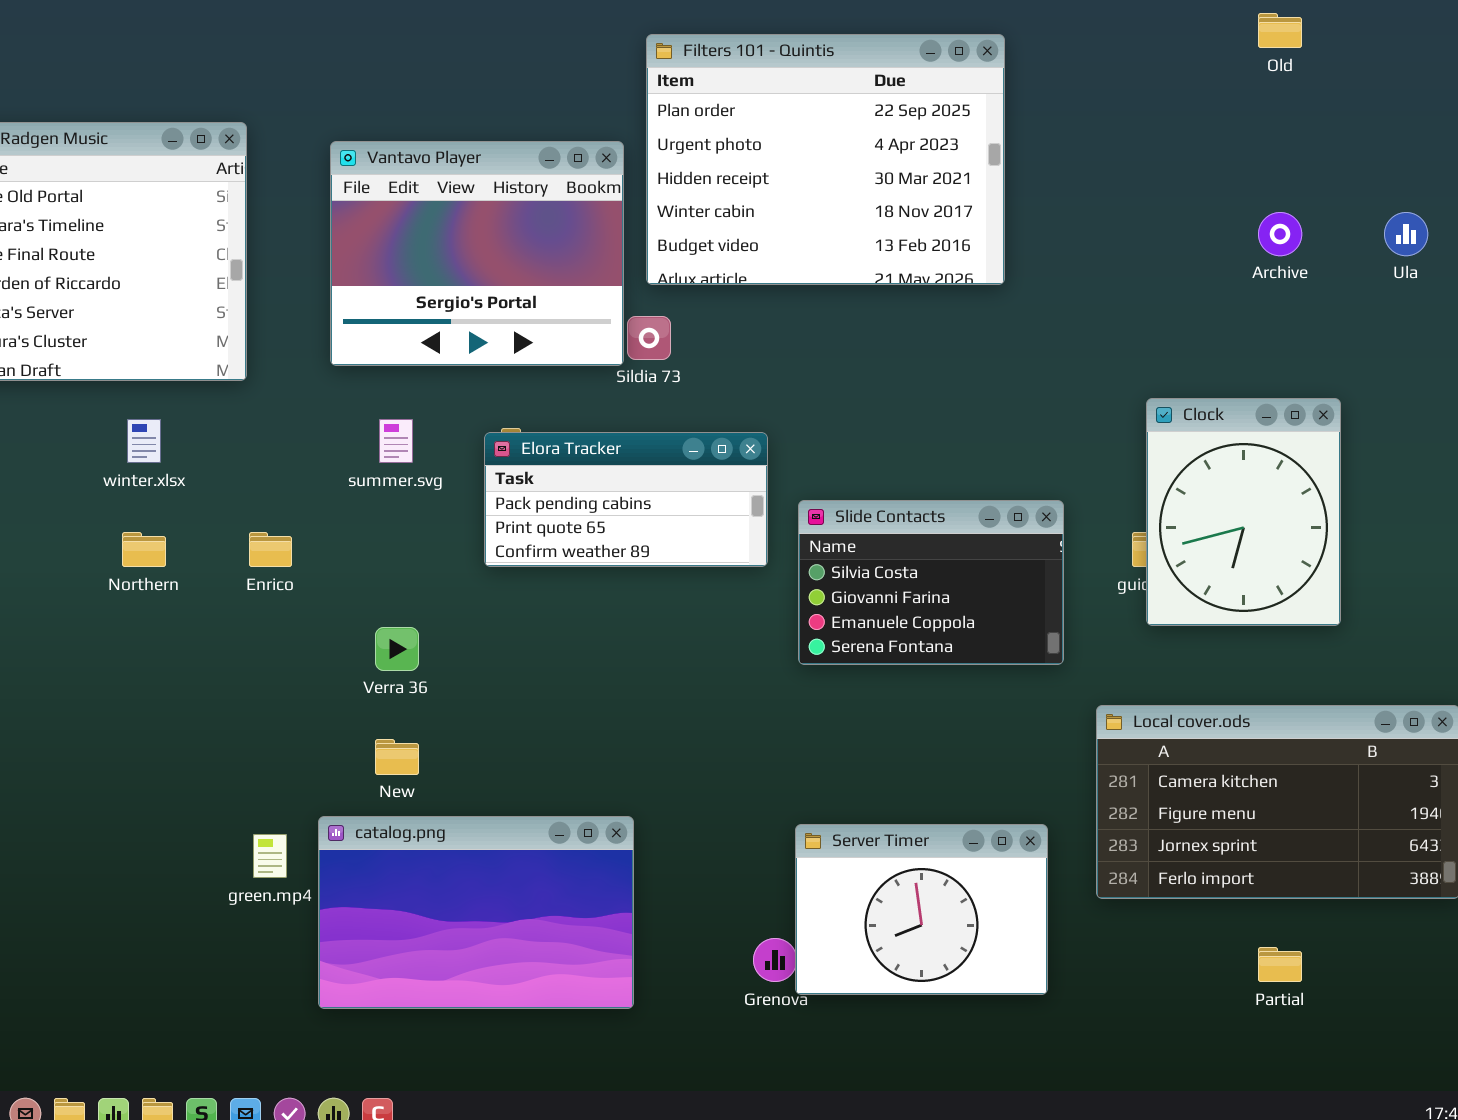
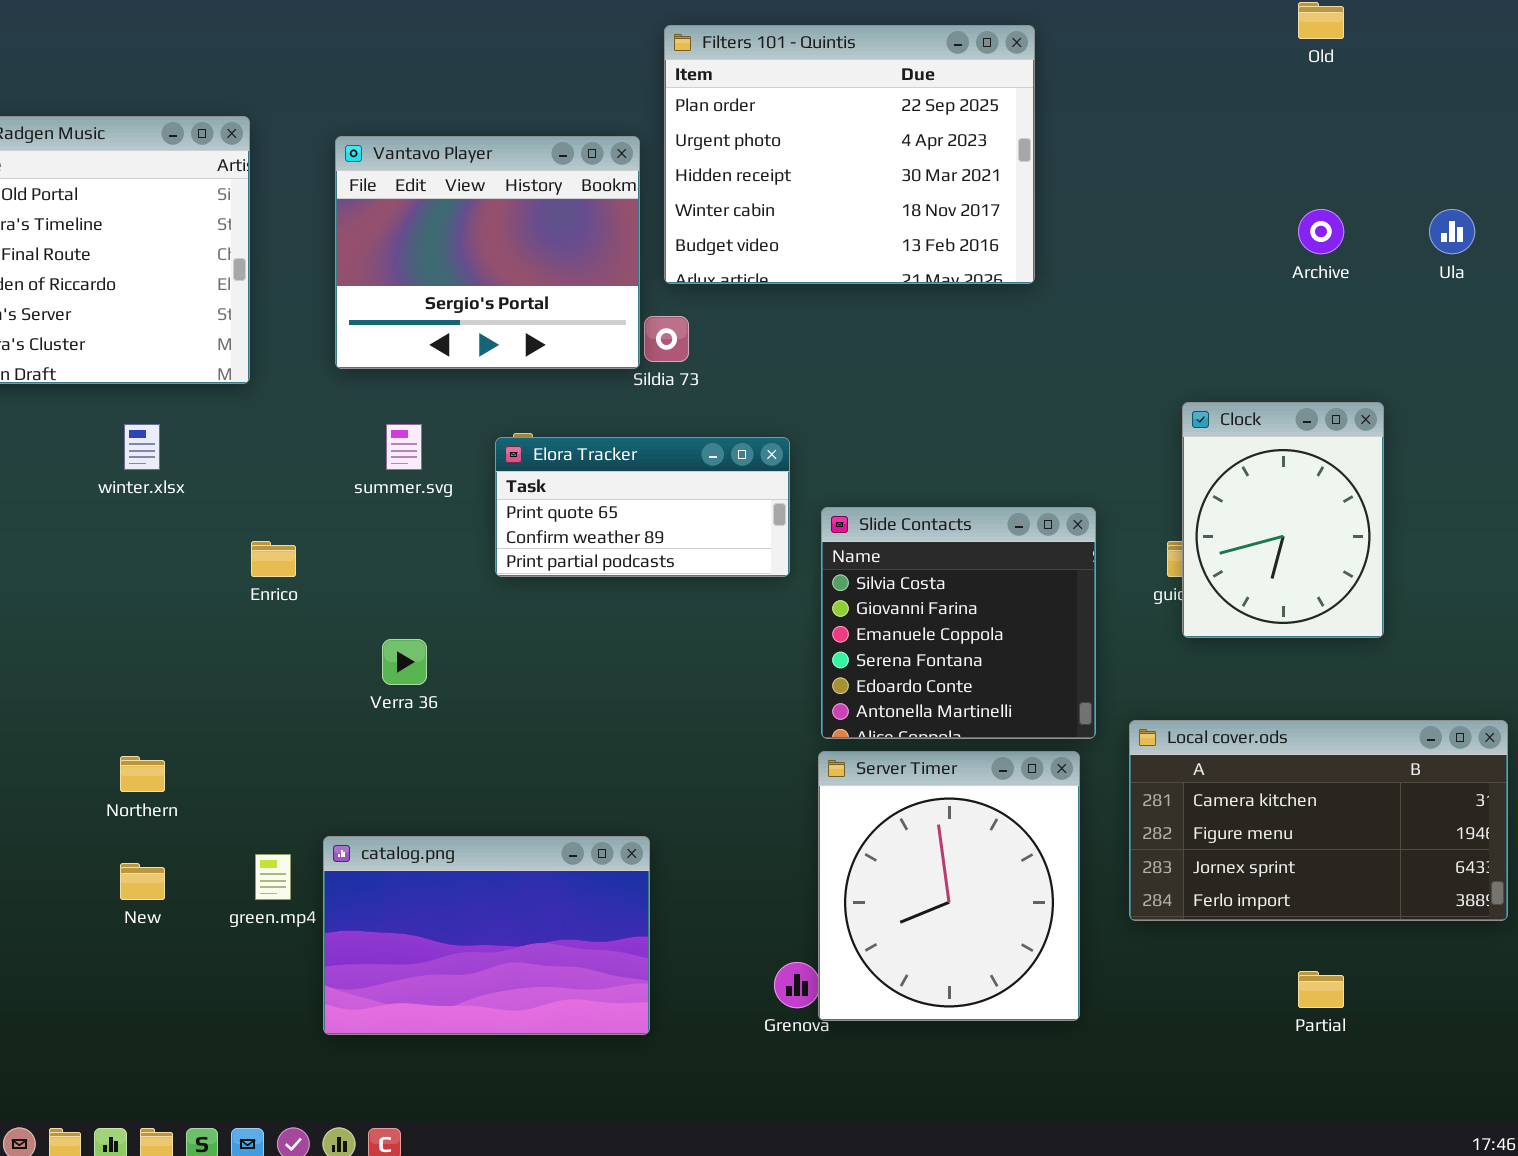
Elora Tracker: [484,432,768,567] -> [495,437,790,577], scrolled down 1 row
Slide Contacts: [798,500,1064,665] -> [821,507,1096,739], resized
Northern: [122,532,166,567] -> [120,756,165,792], moved
New: [375,739,419,775] -> [120,863,165,900], moved
Server Timer: [795,824,1048,995] -> [818,751,1080,1021], resized

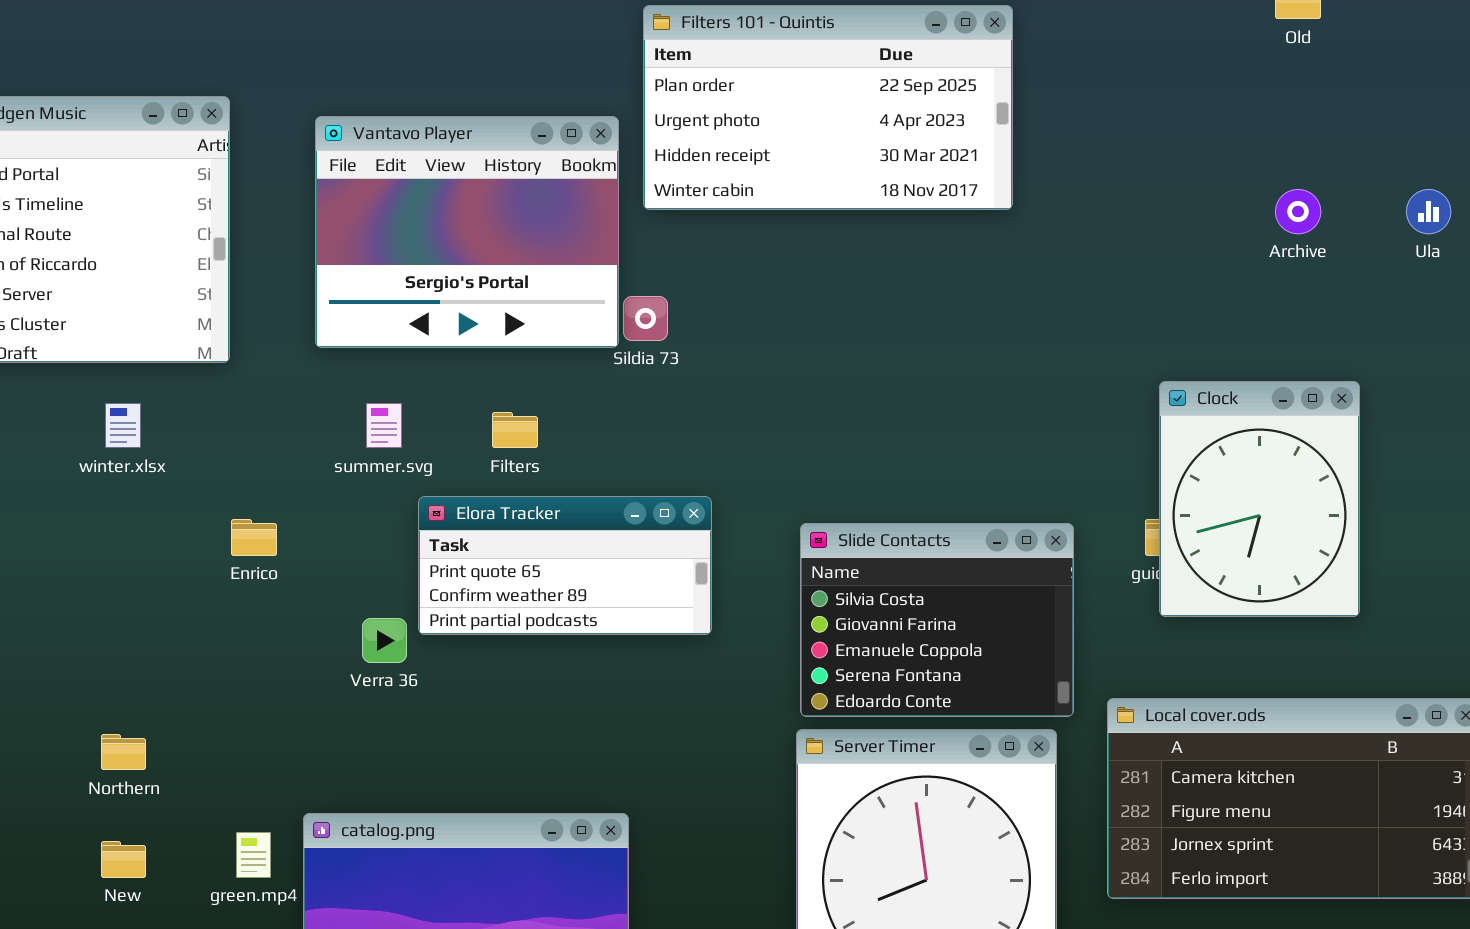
Filters 101 - Quintis: [664,25,1035,284] -> [643,5,1013,210], resized
Elora Tracker: [495,437,790,577] -> [418,496,712,635], moved
Slide Contacts: [821,507,1096,739] -> [800,523,1074,717], resized

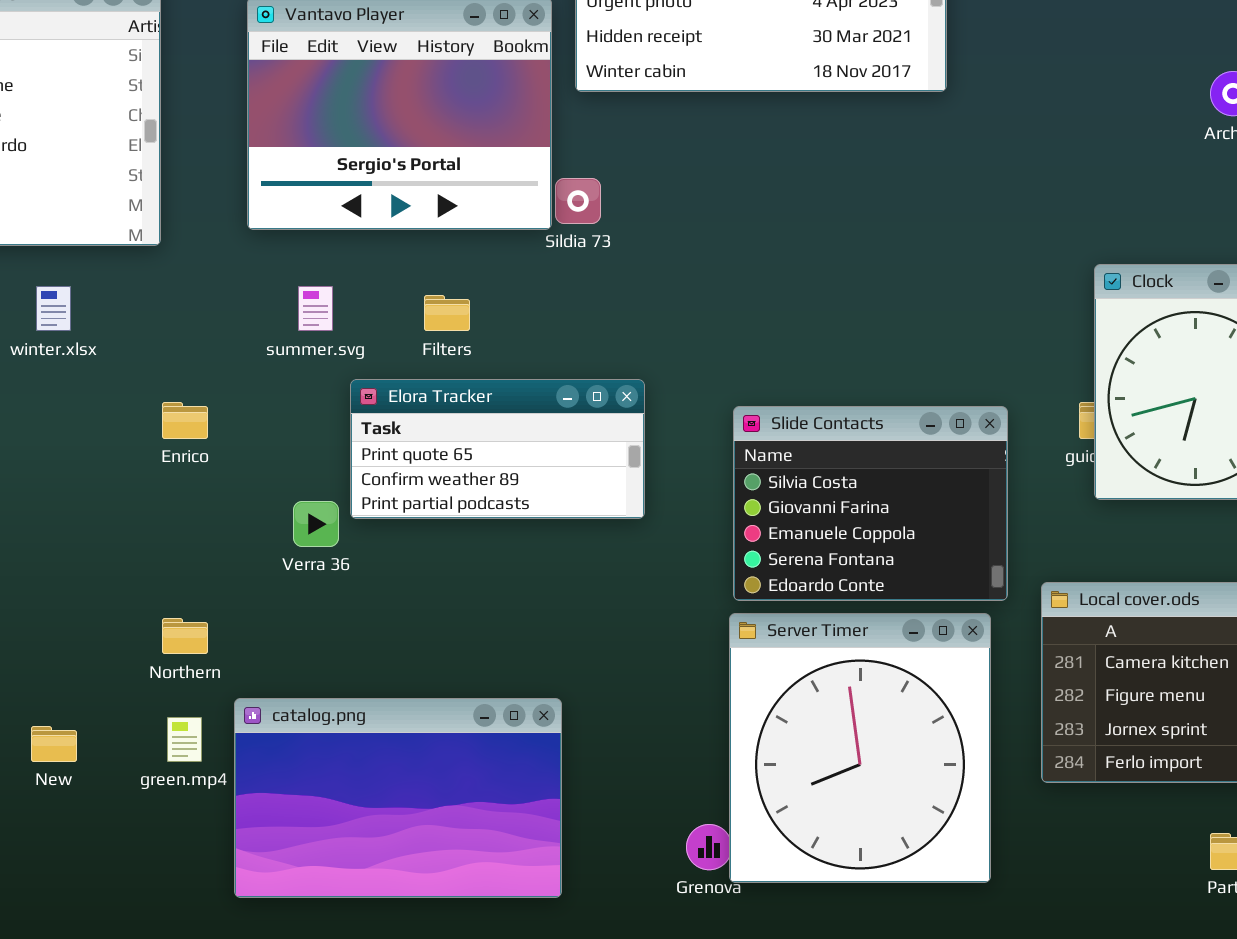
Northern: [101,734,146,770] -> [162,618,208,654], moved

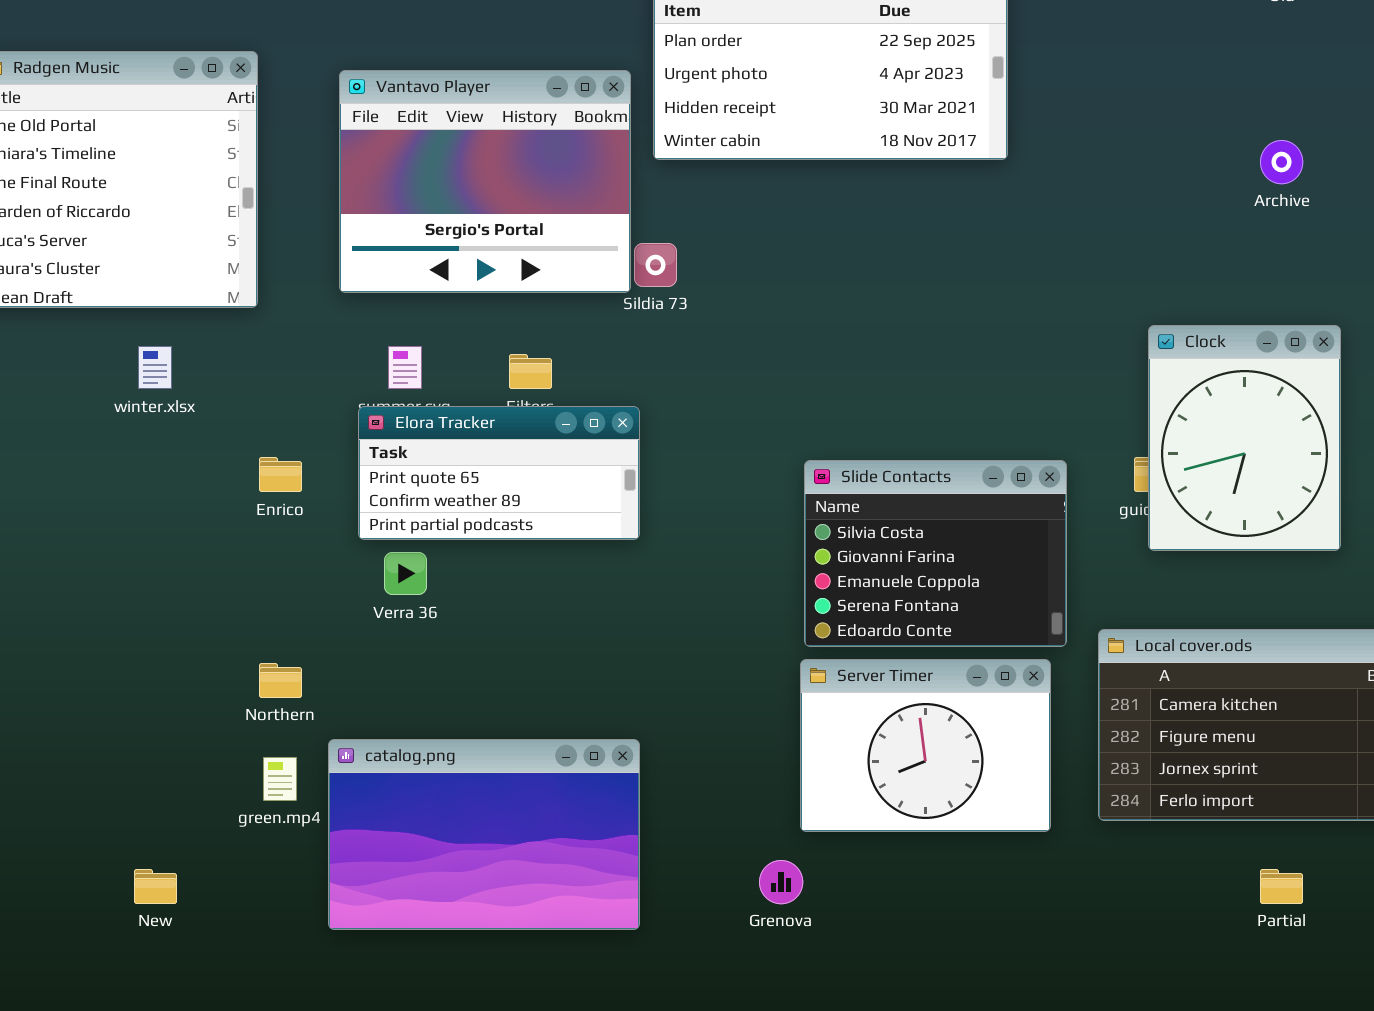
Elora Tracker: [350,379,645,519] -> [358,406,640,540], moved
Server Timer: [729,613,991,883] -> [800,659,1051,832], resized
New: [31,726,77,762] -> [134,869,177,904], moved

